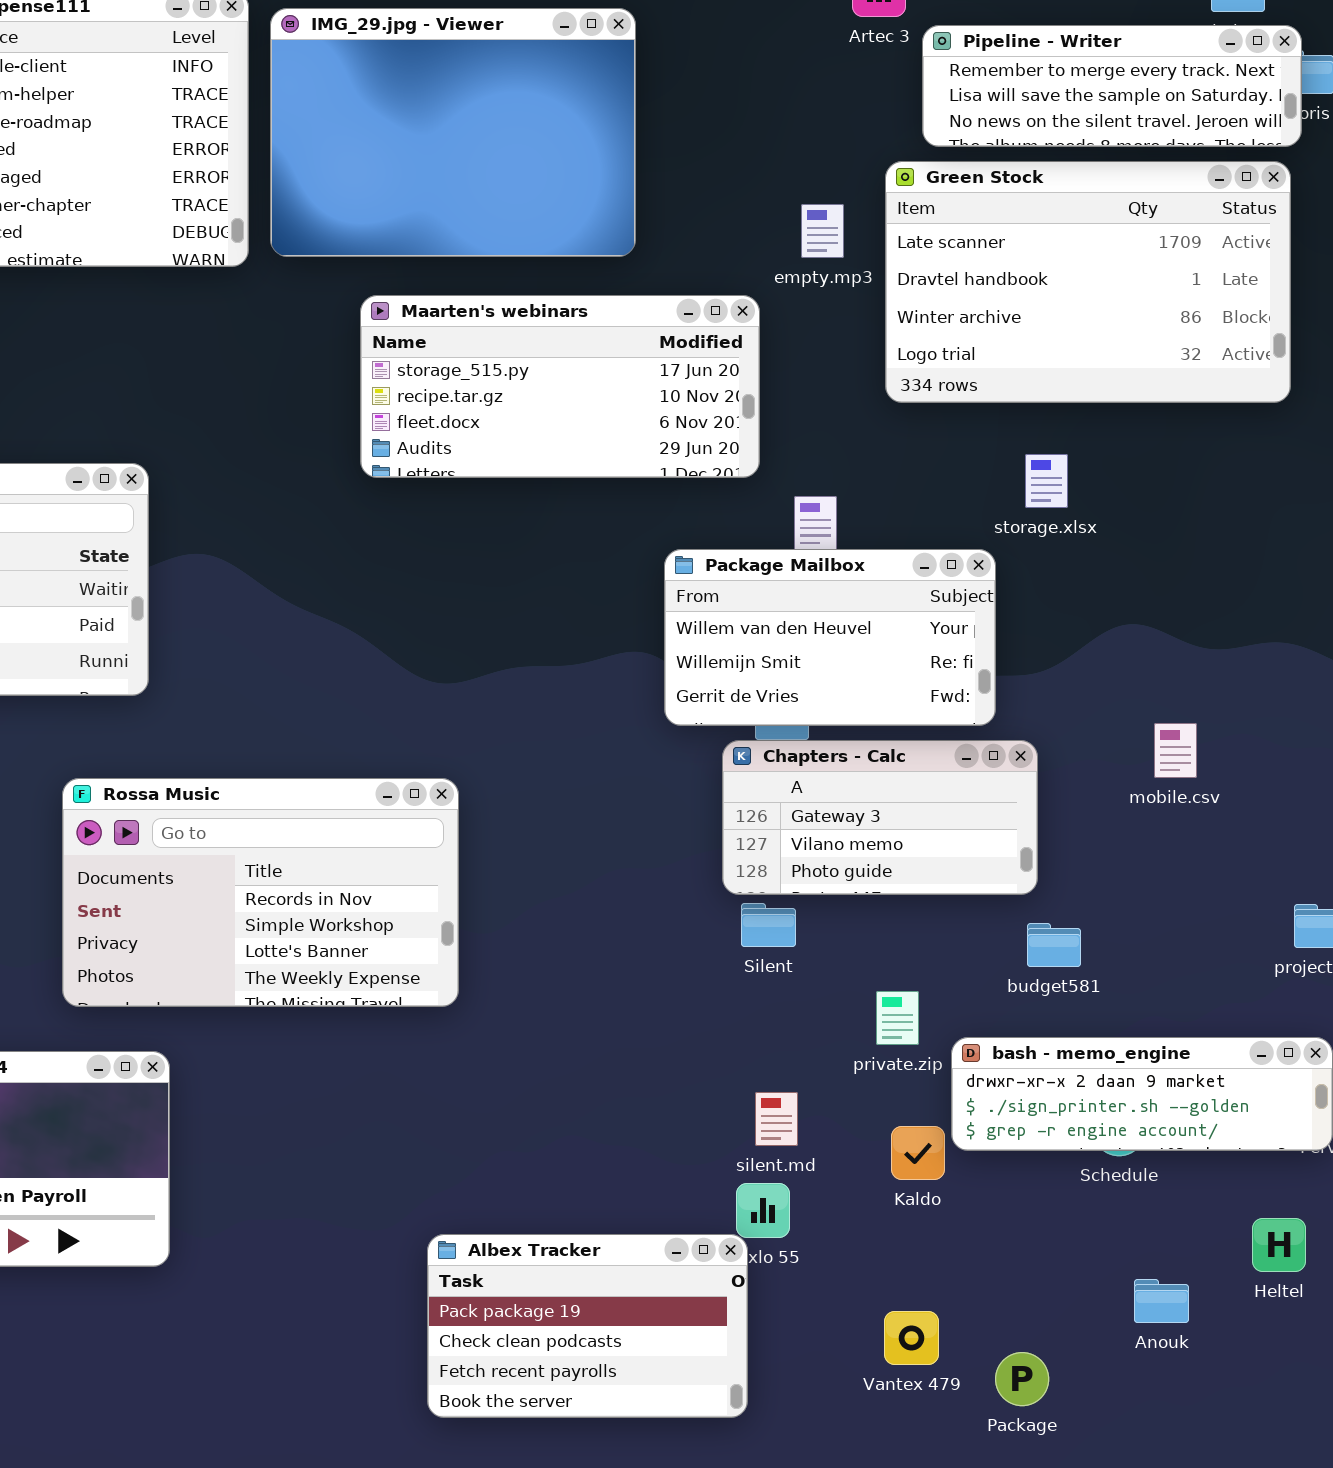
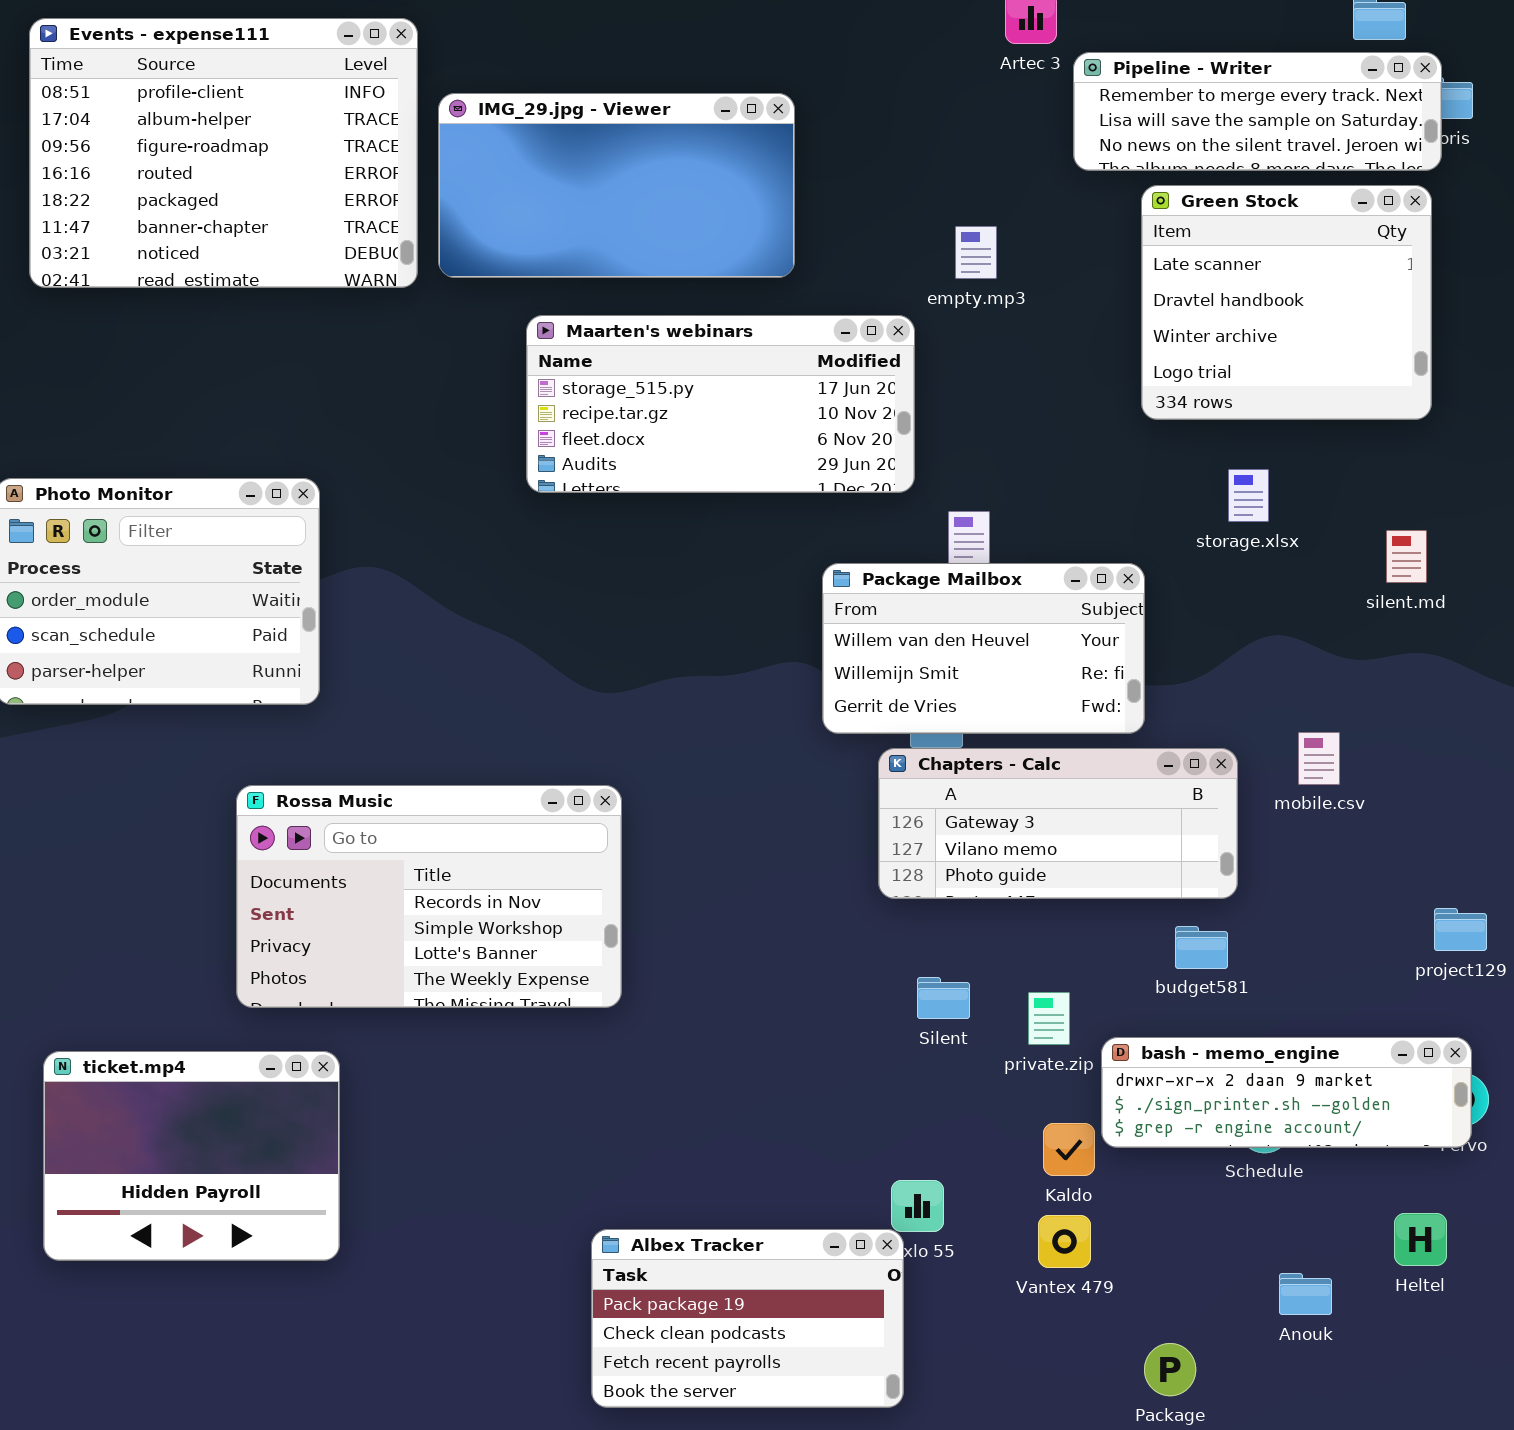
IMG_29.jpg - Viewer: [270,8,636,257] -> [438,93,795,278], resized
Green Stock: [885,161,1291,403] -> [1141,185,1432,420], resized
storage.xlsx: [1025,454,1068,508] -> [1228,469,1269,522], moved
Chapters - Calc: [722,740,1038,895] -> [878,748,1238,899], resized
Silent: [741,903,796,947] -> [917,977,970,1019], moved
silent.md: [755,1092,798,1146] -> [1386,530,1427,583], moved
Vantex 479: [884,1311,939,1365] -> [1038,1215,1091,1268], moved

